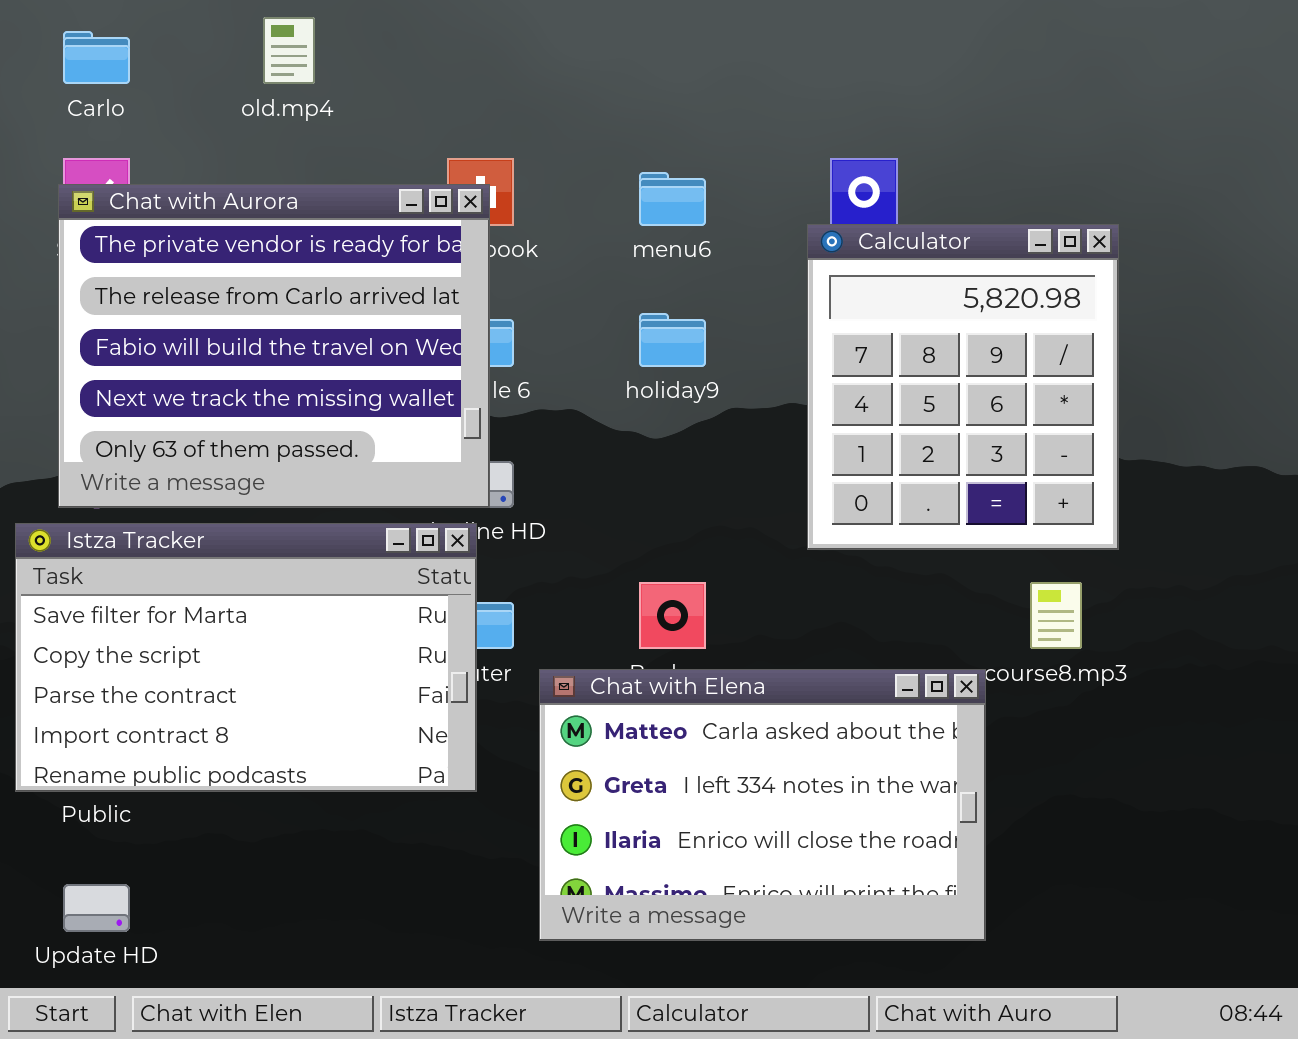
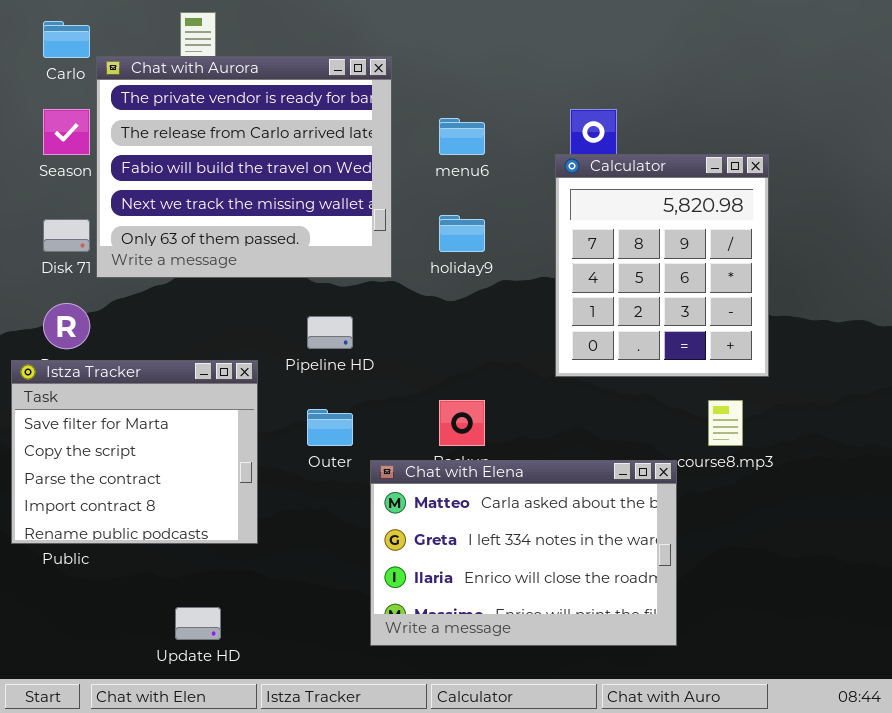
Chat with Aurora: [58,184,490,508] -> [96,56,392,278], moved
Istza Tracker: [15,523,477,792] -> [11,360,258,544], resized
Update HD: [63,884,130,932] -> [175,607,221,640], moved

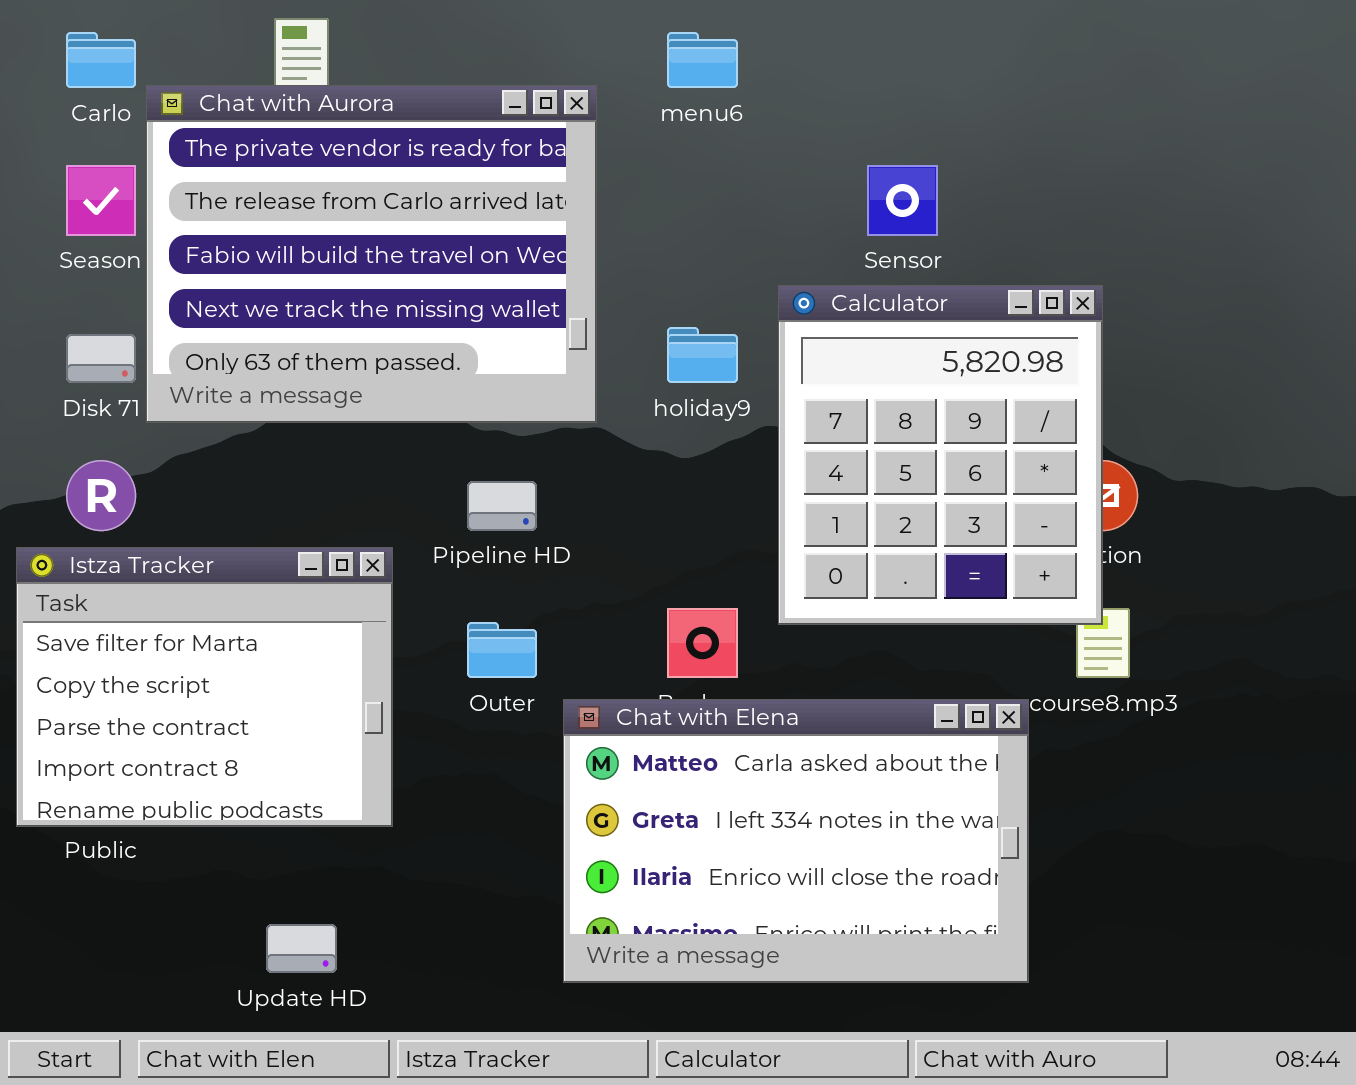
menu6: [439,118,485,155] -> [667,32,738,88], moved
Calculator: [555,154,769,377] -> [778,285,1103,625], moved

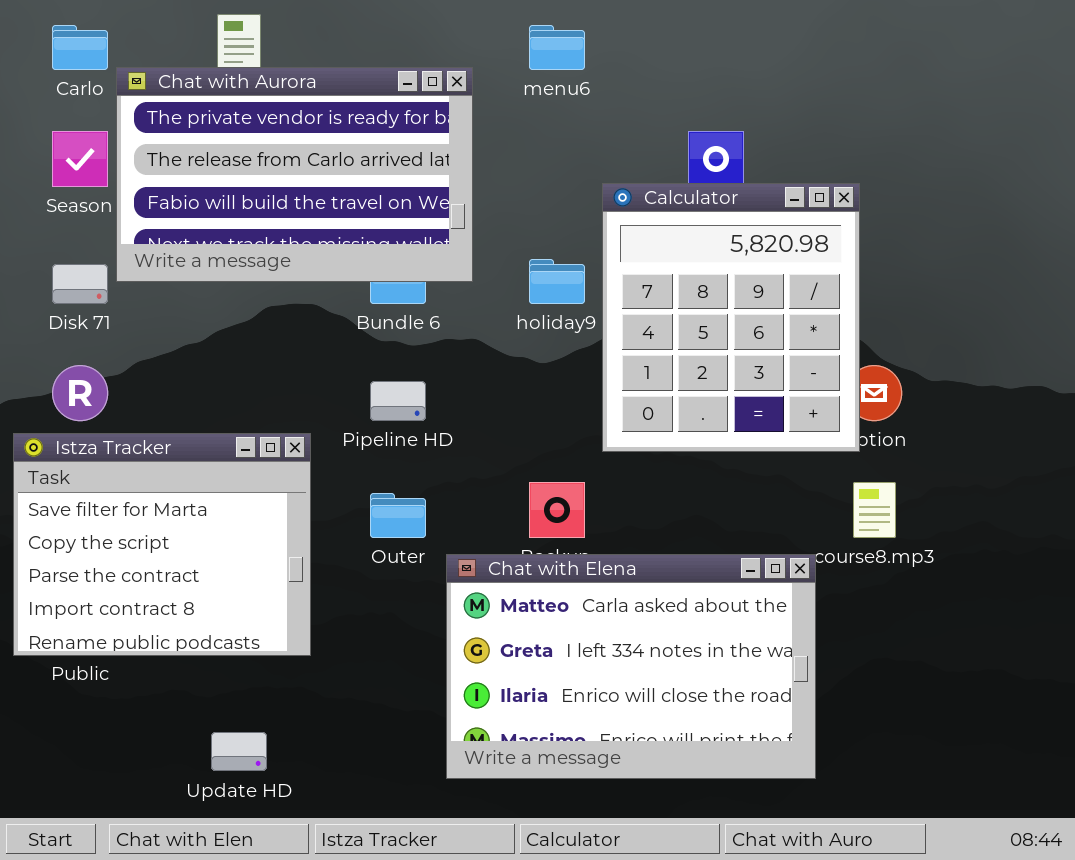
Chat with Aurora: [146,85,597,423] -> [116,67,473,282], resized
Calculator: [778,285,1103,625] -> [602,183,860,452], moved

